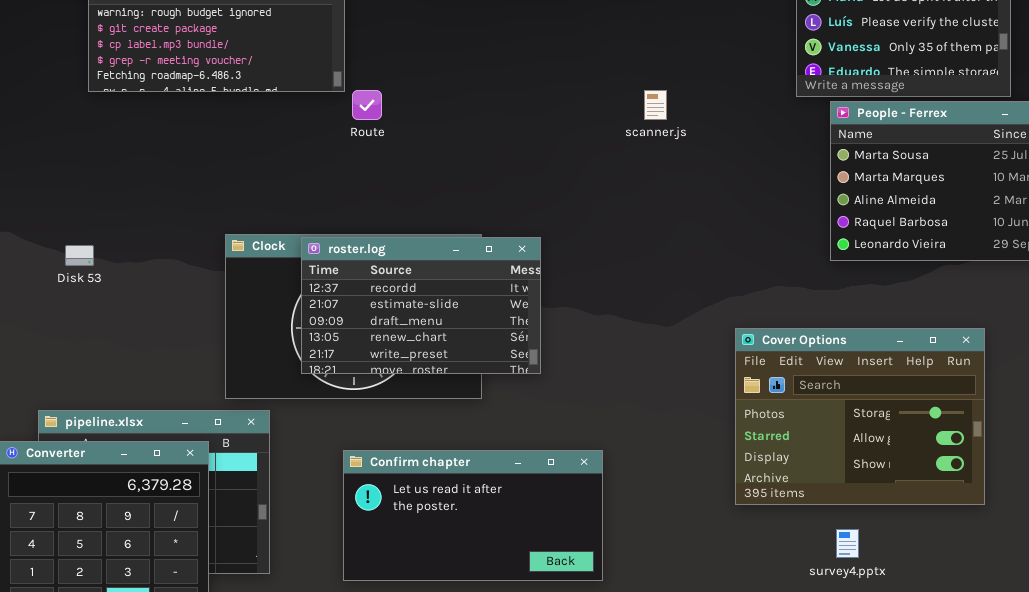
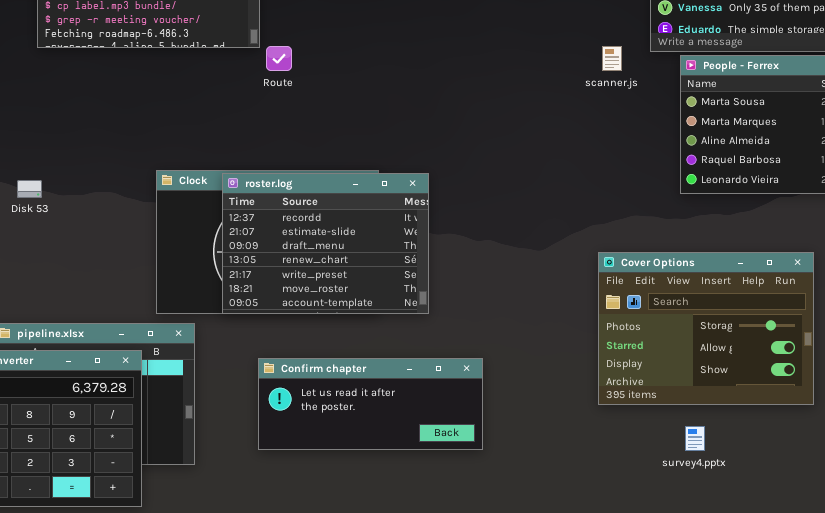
scanner.js: [644,90,667,120] -> [602,46,622,71], moved
roster.log: [301,237,541,374] -> [222,173,429,314], resized
Confirm chapter: [343,450,603,581] -> [258,358,483,450], resized

